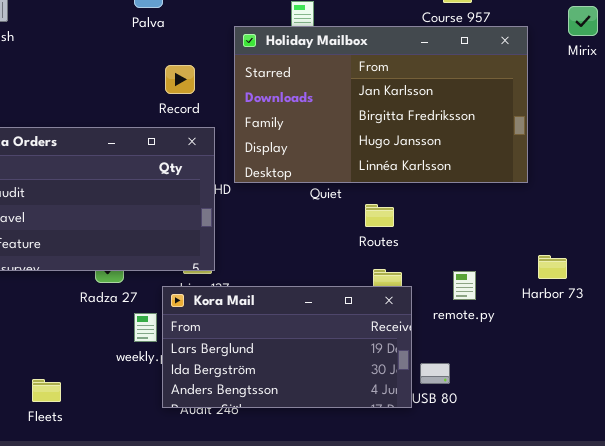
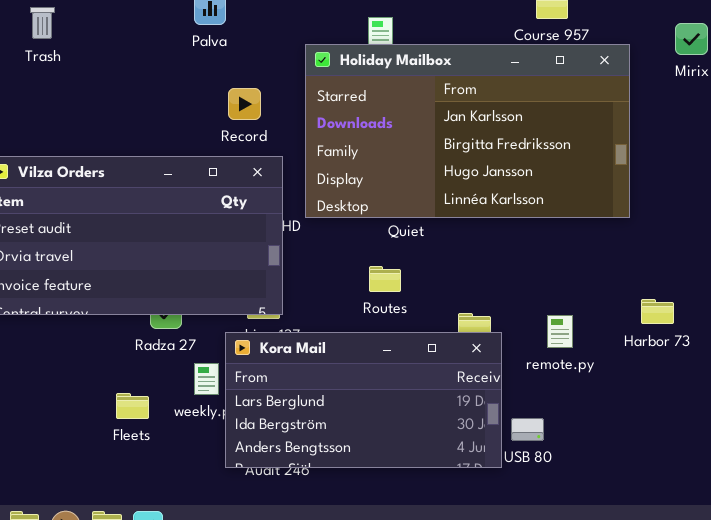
Routes: [365,204,394,227] -> [369,266,401,292], moved
Fleets: [32,379,61,402] -> [116,393,149,419], moved

